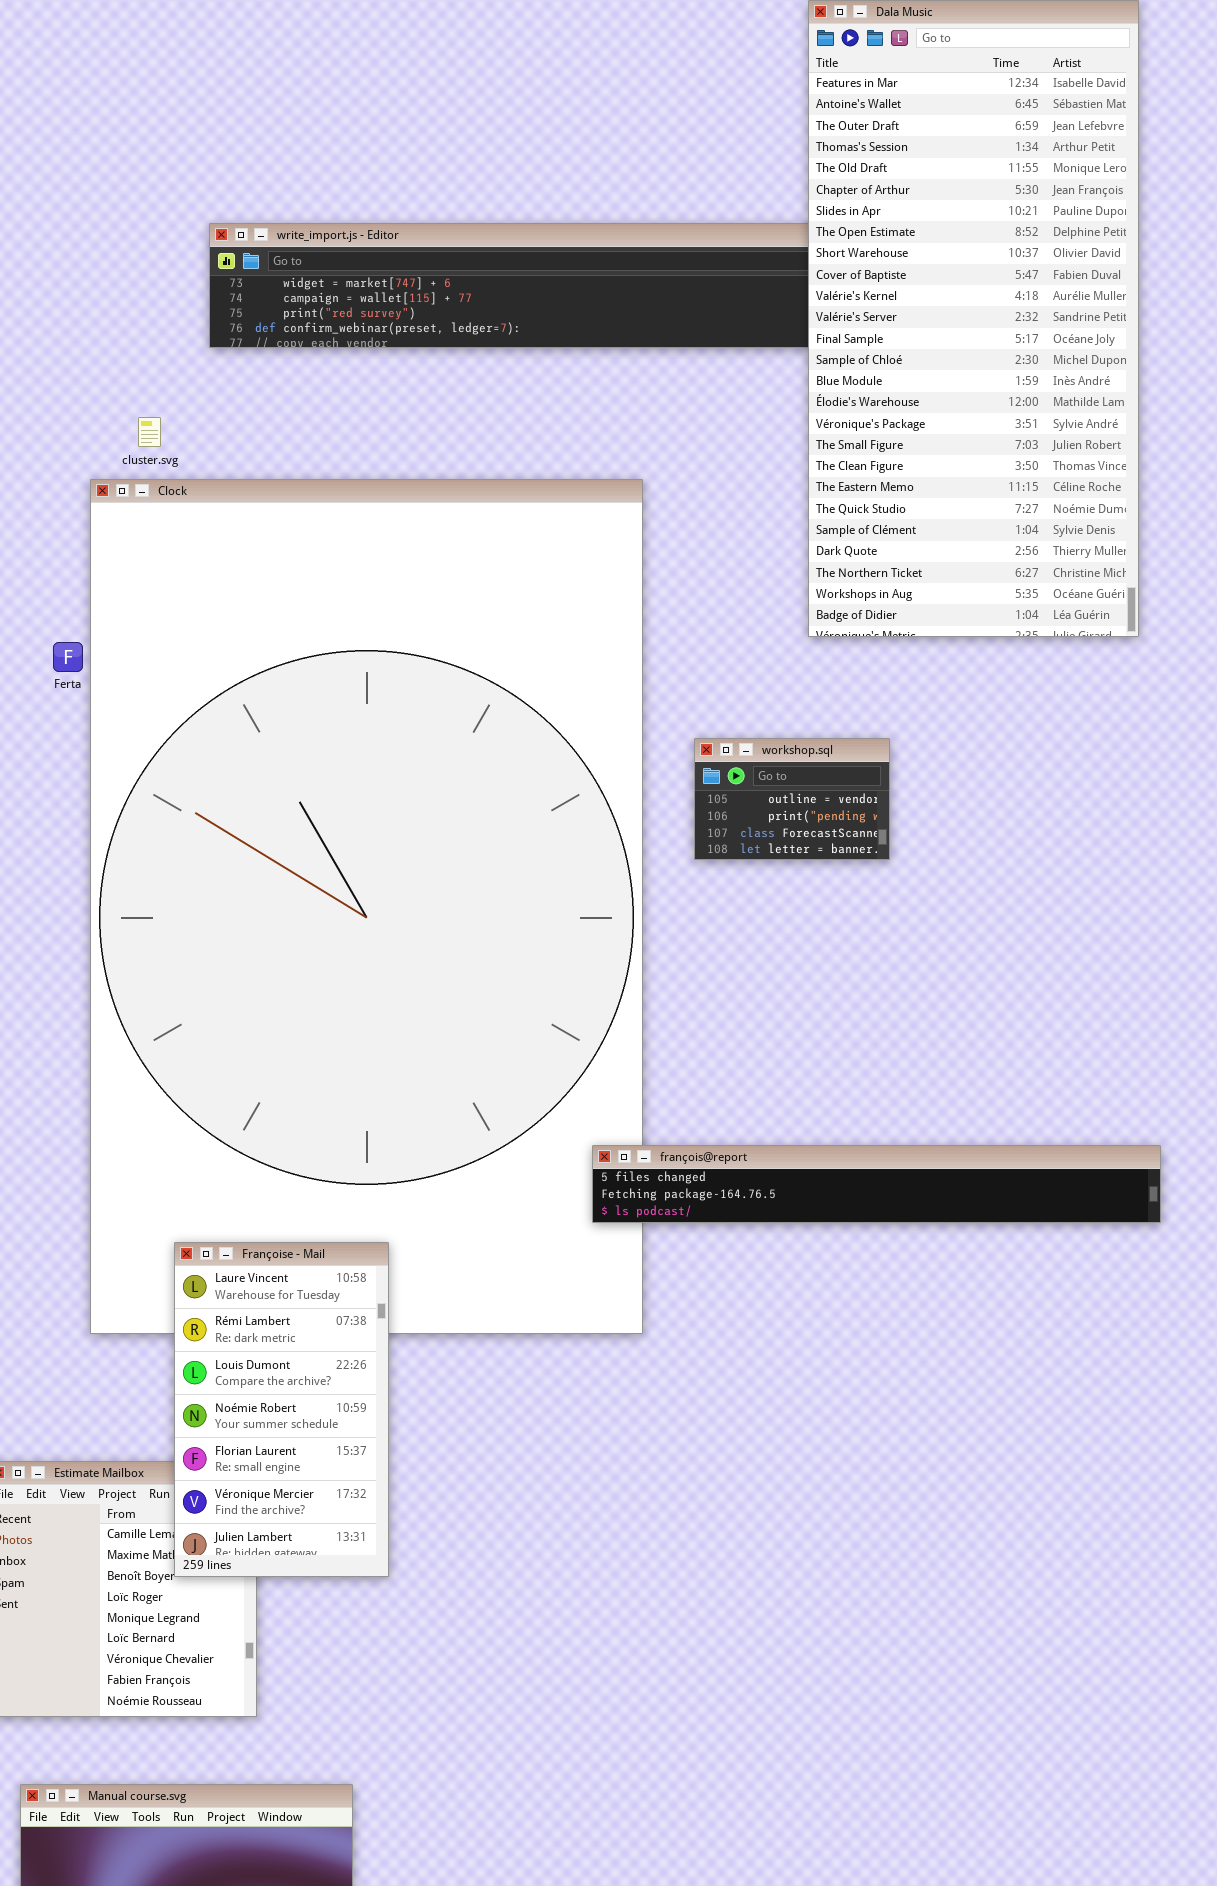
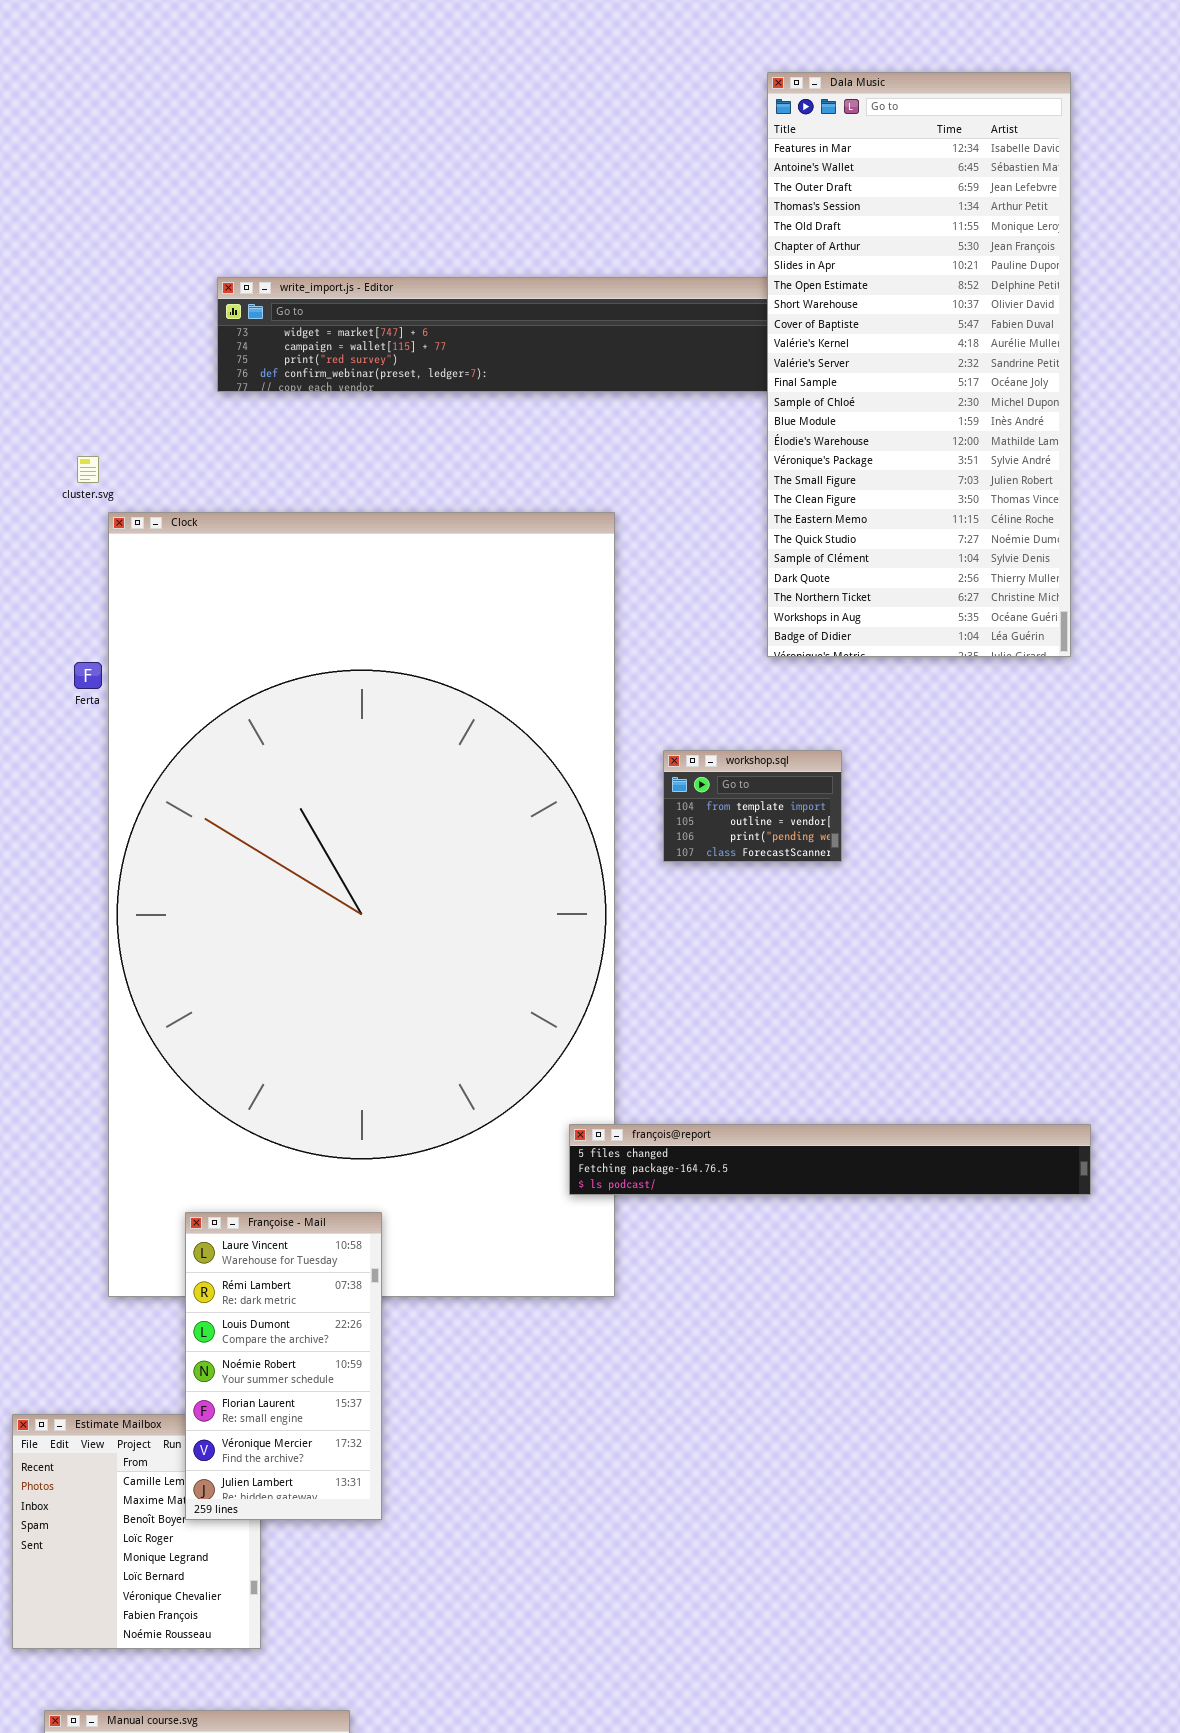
cluster.svg: [138,417,161,447] -> [77,456,99,483], moved
workshop.sql: [694,738,890,860] -> [663,750,842,862], scrolled up 1 row

